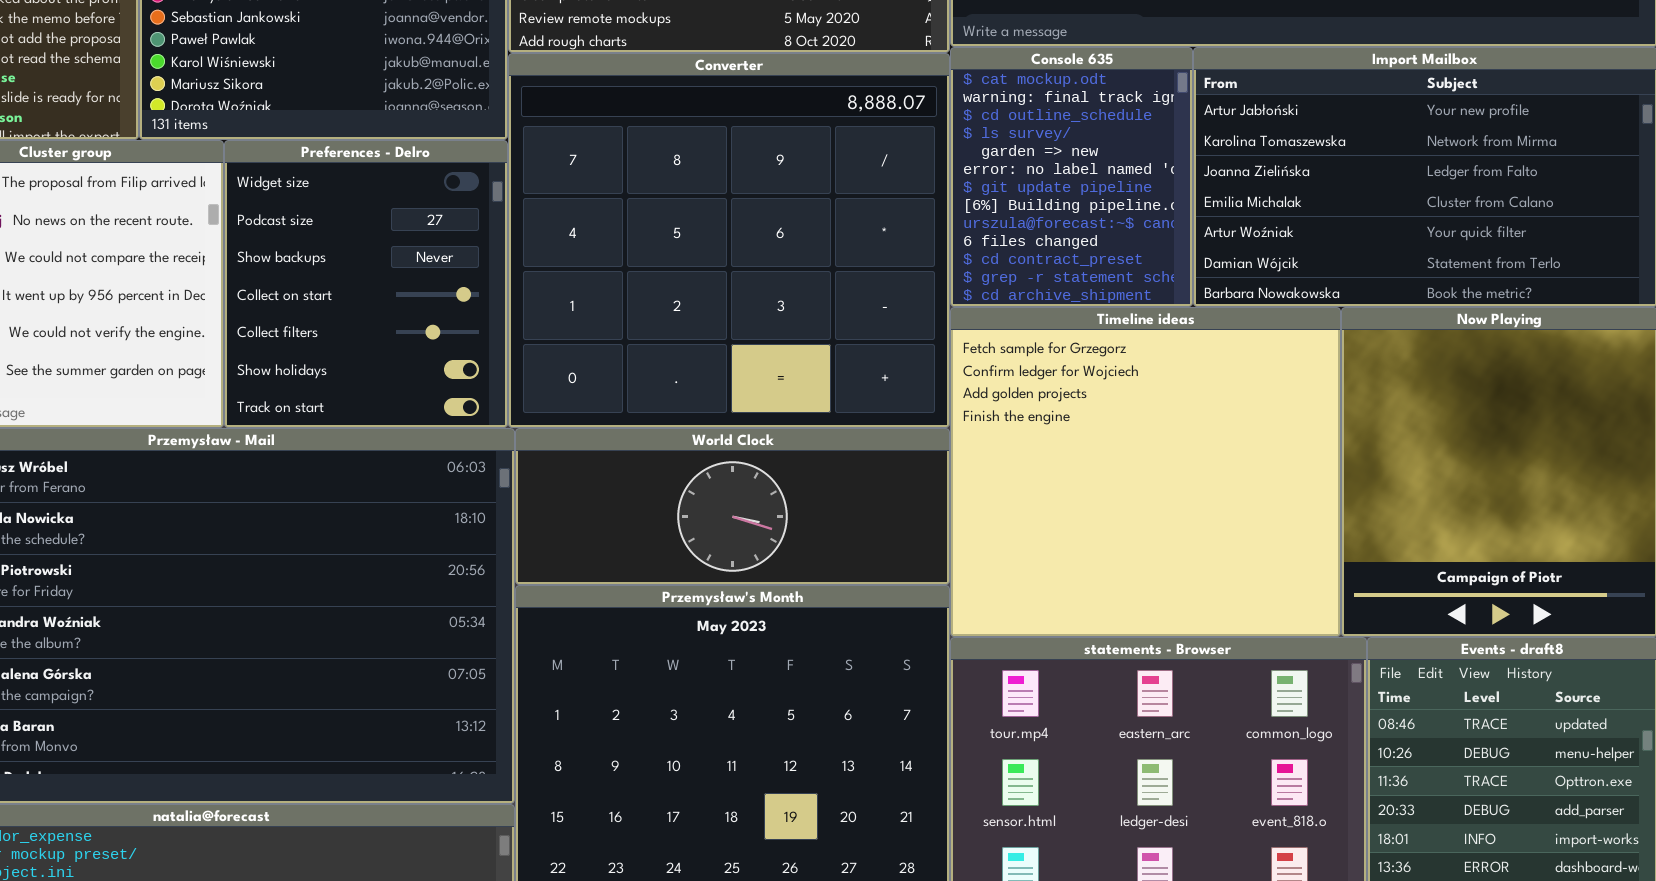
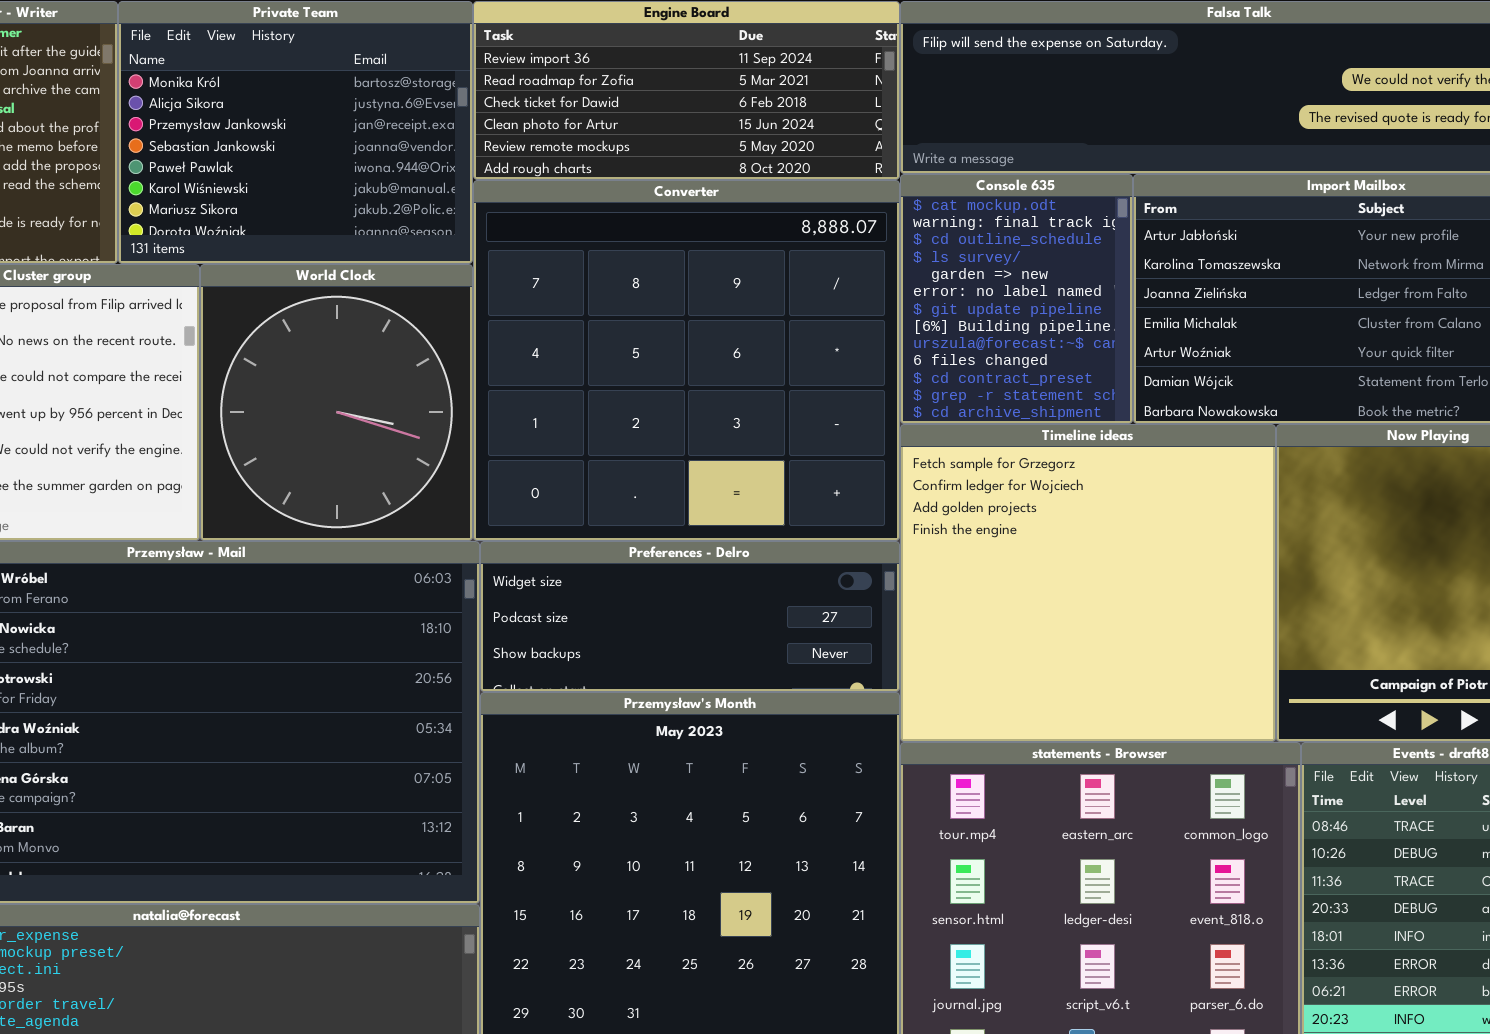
Preferences - Delro: [224,140,508,428] -> [480,541,900,692], moved, resized
World Clock: [515,428,950,585] -> [200,264,473,541], moved, resized

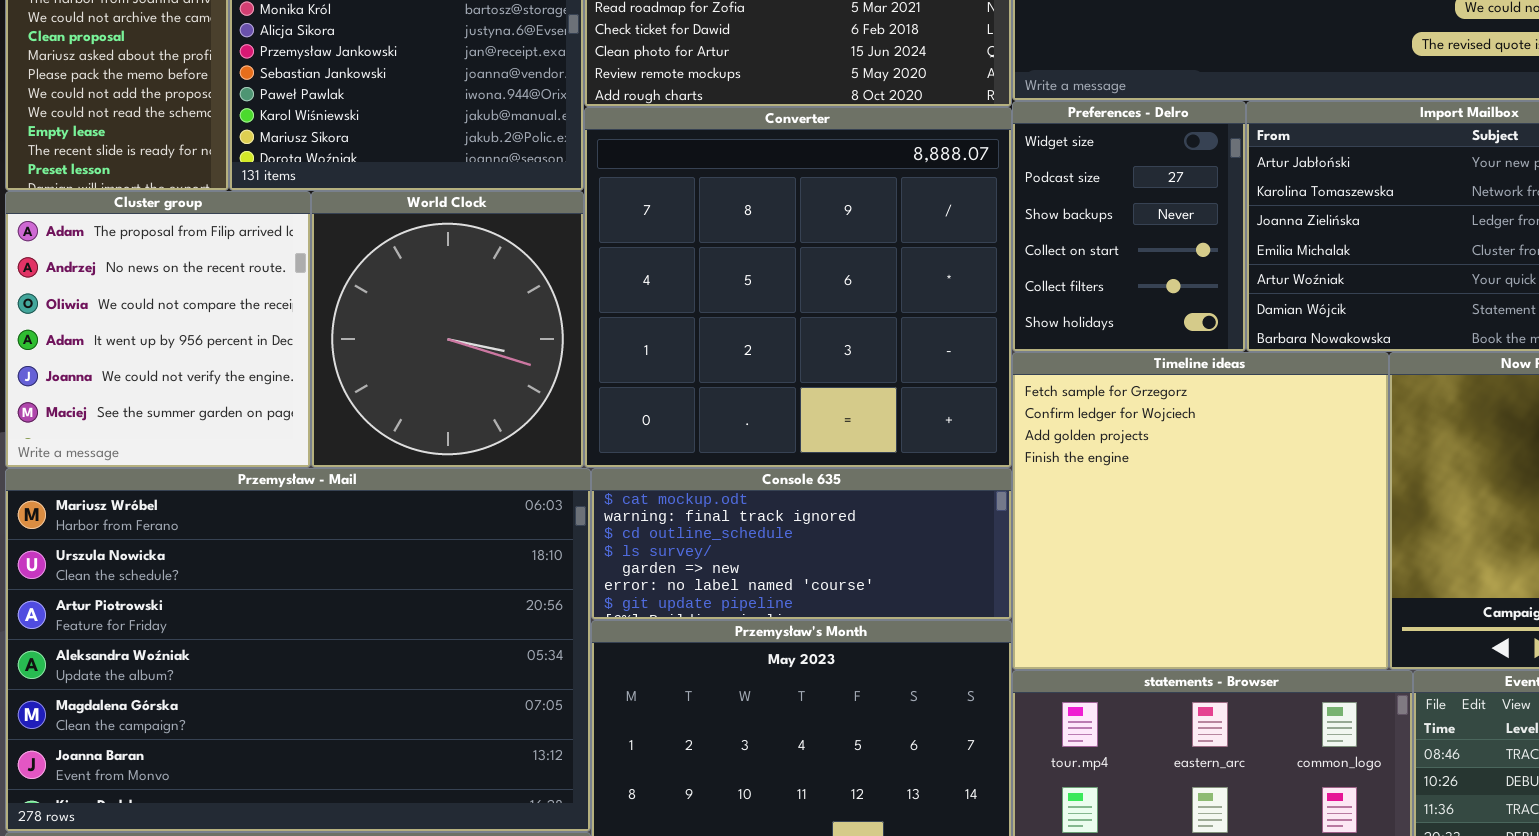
Console 635: [900,174,1133,424] -> [591,468,1012,620], moved, resized
Preferences - Delro: [480,541,900,692] -> [1012,101,1246,352], moved, resized

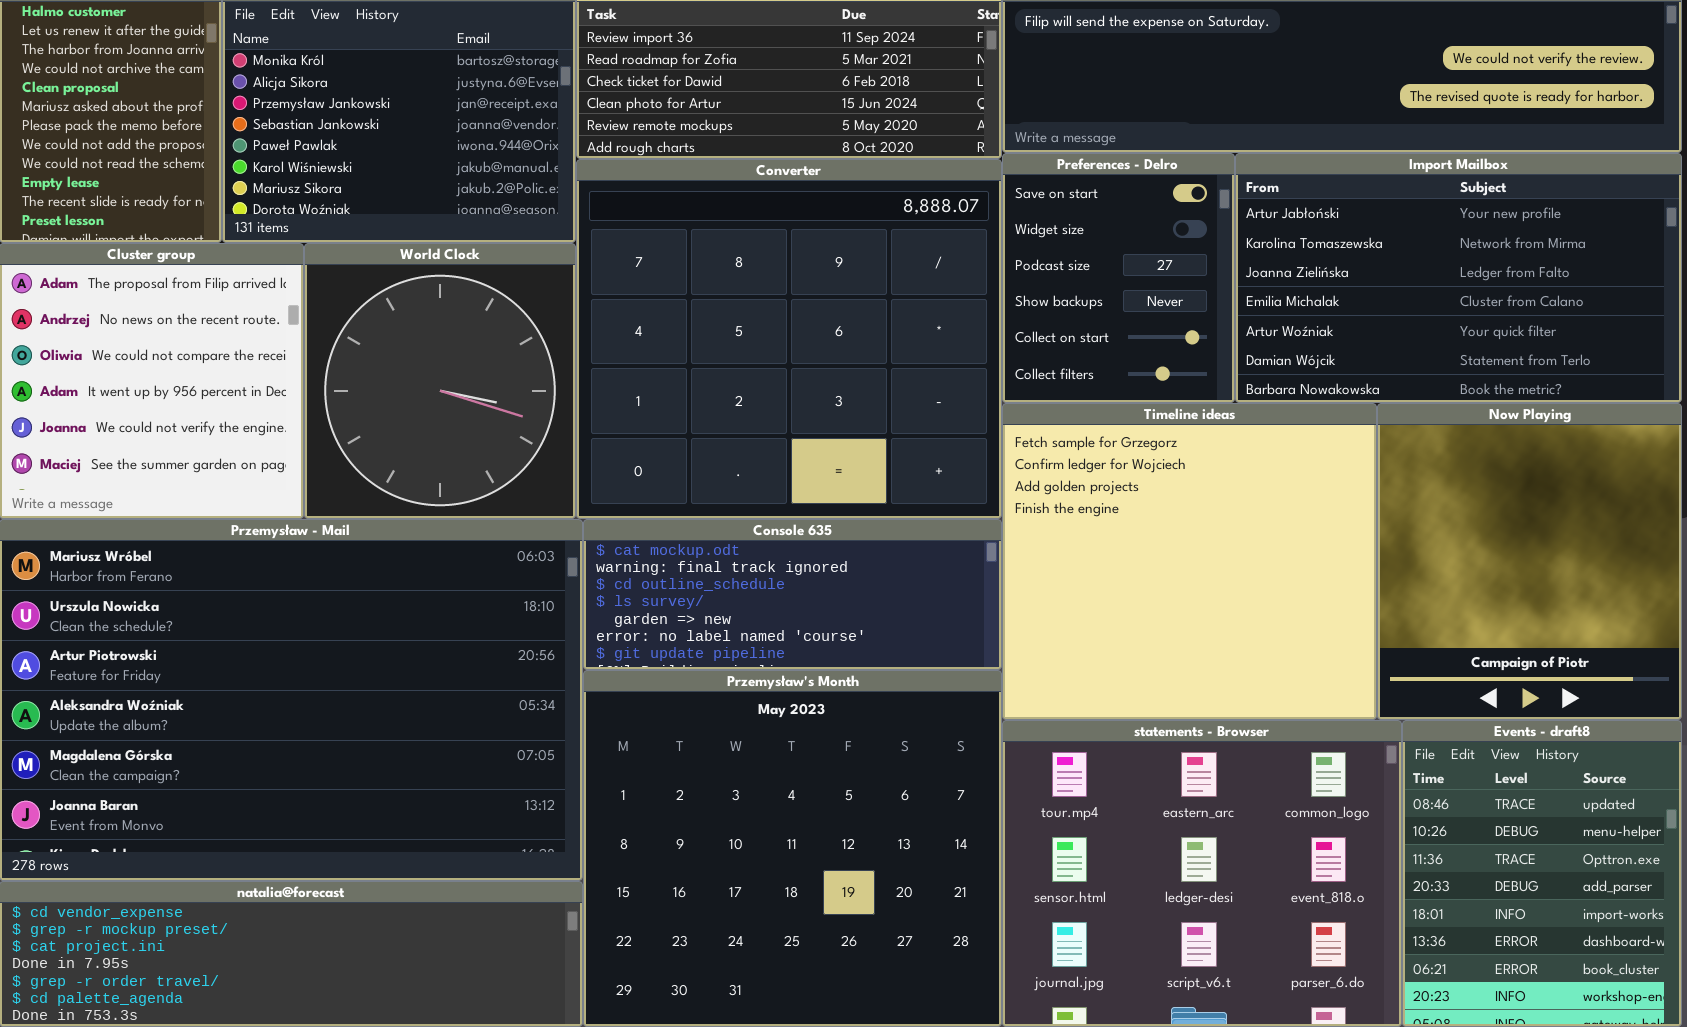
Preferences - Delro: [1012,101,1246,352] -> [1002,153,1235,403], scrolled up 1 row

